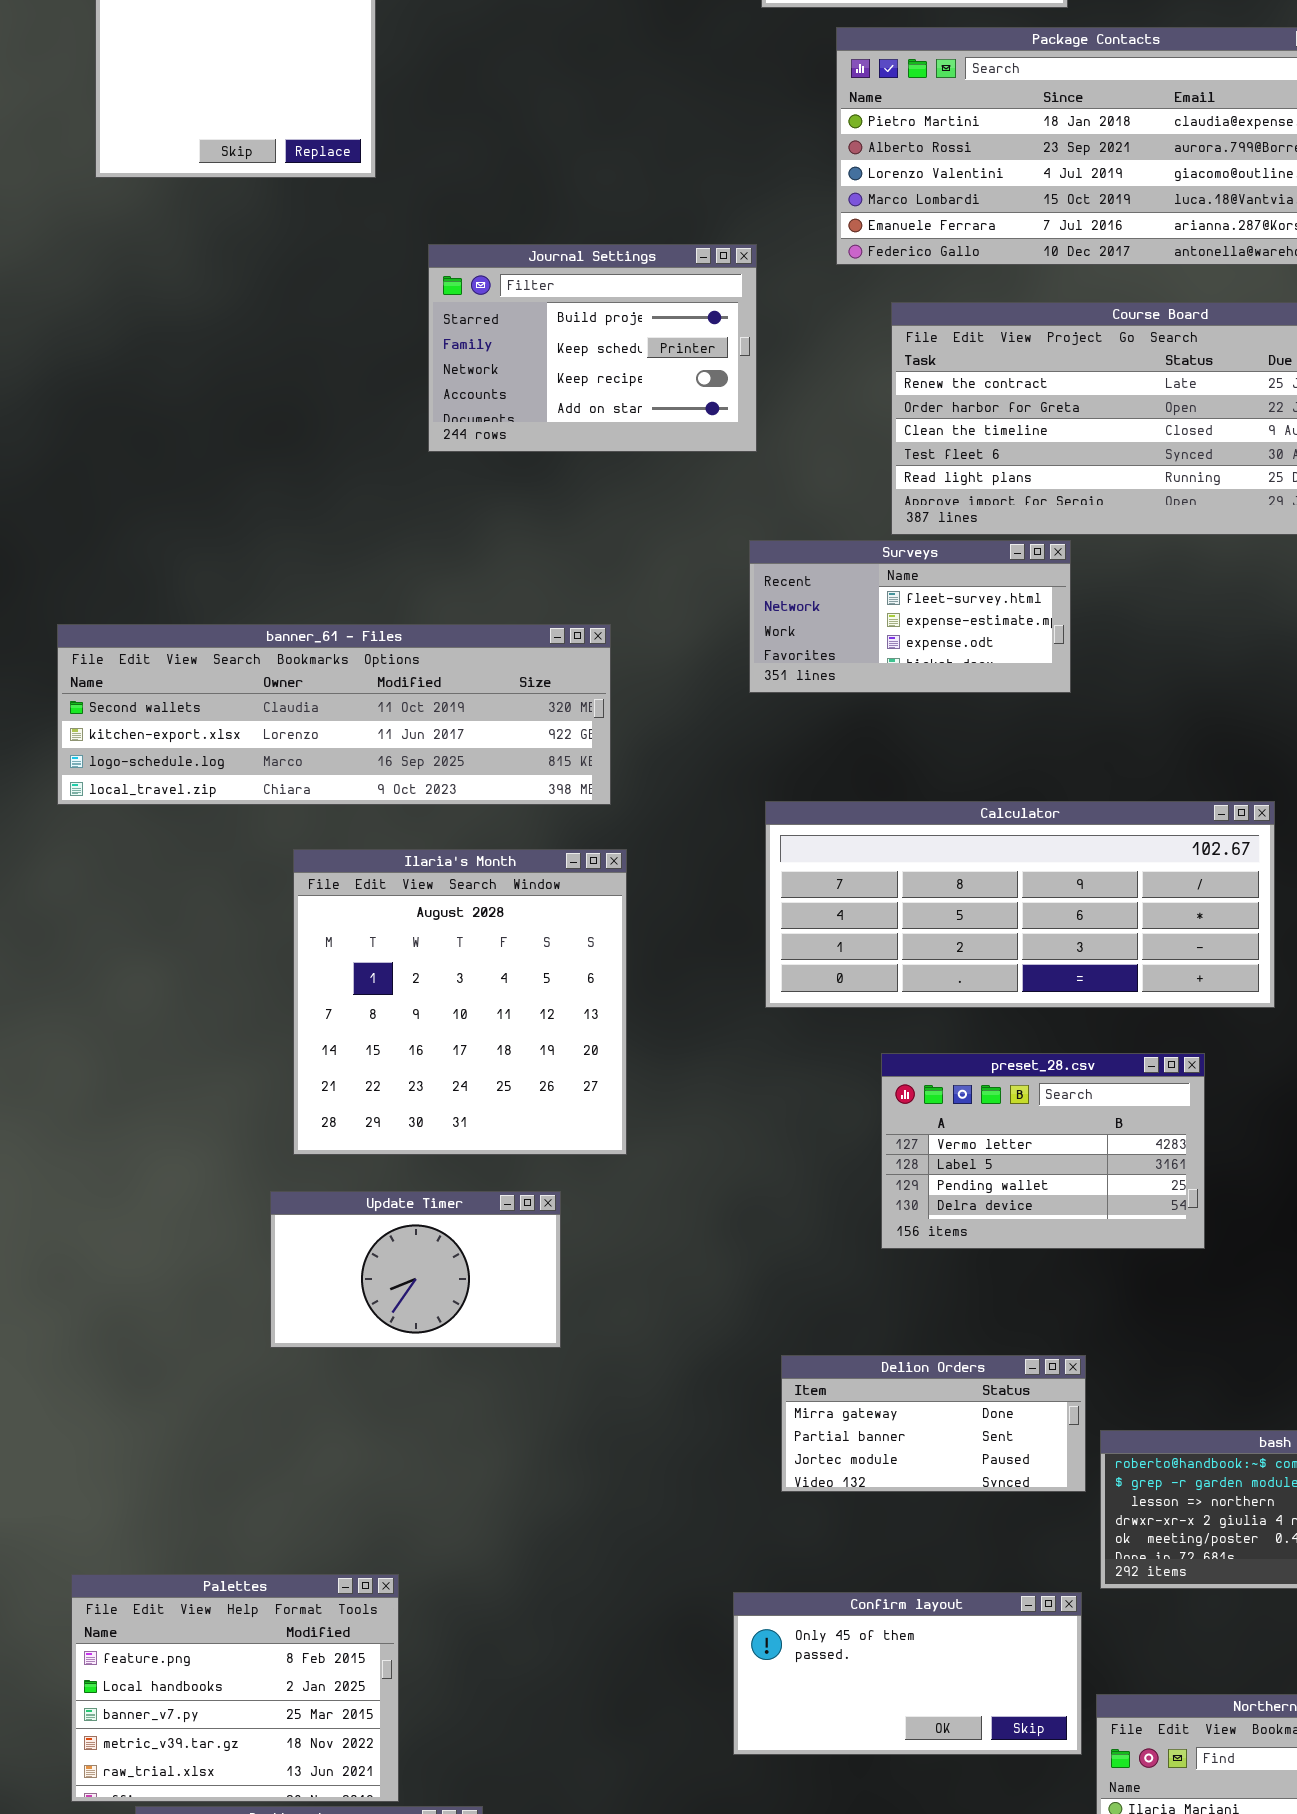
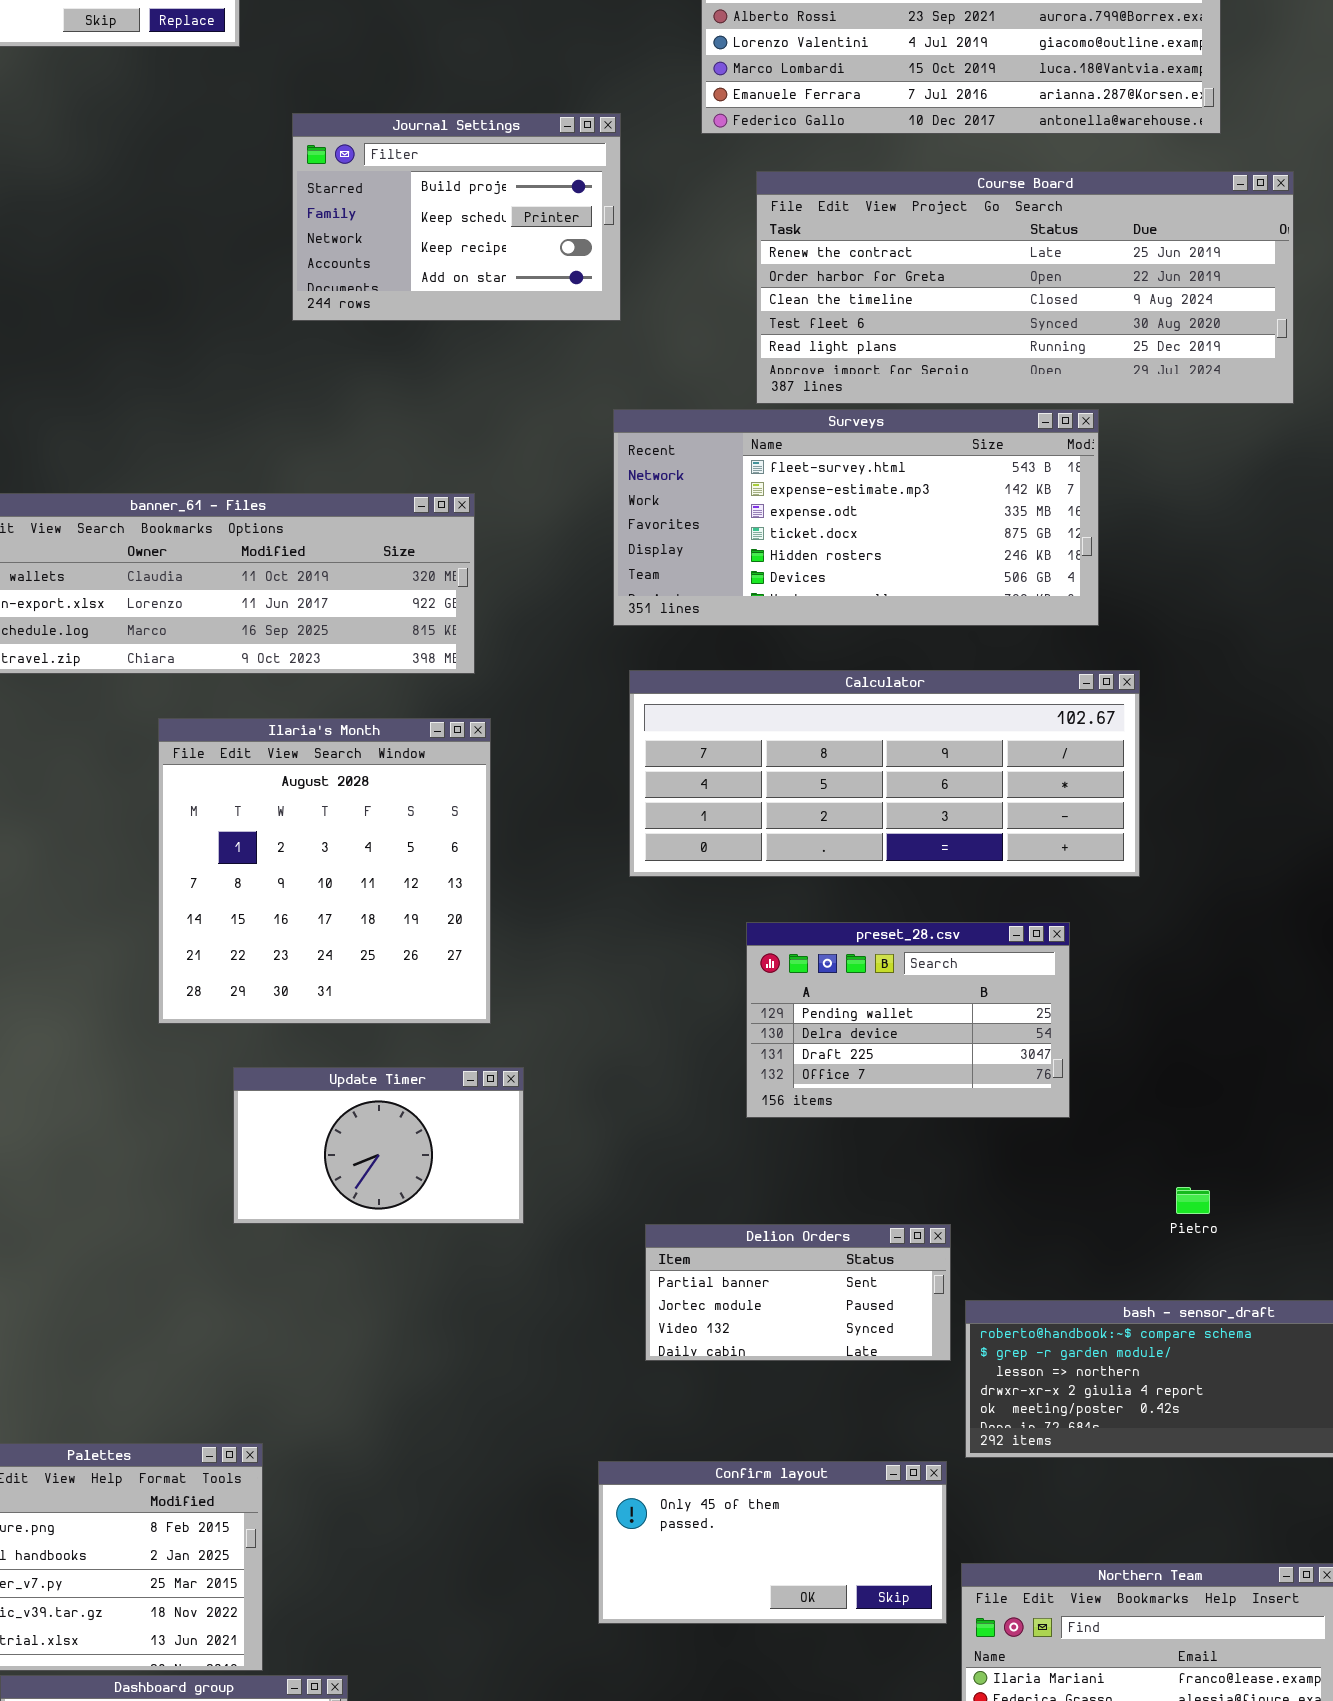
Surveys: [749,540,1071,693] -> [613,409,1099,626], resized
preset_28.csv: [881,1053,1205,1249] -> [746,922,1070,1118], scrolled down 2 rows
Update Timer: [270,1191,561,1348] -> [233,1067,524,1224], moved
Delion Orders: [781,1355,1086,1492] -> [645,1224,951,1361], scrolled down 1 row

